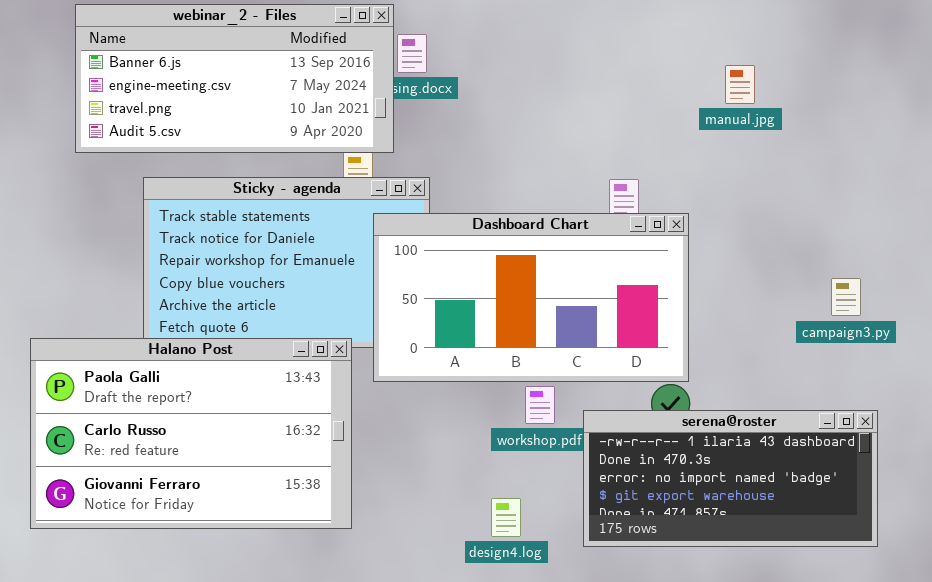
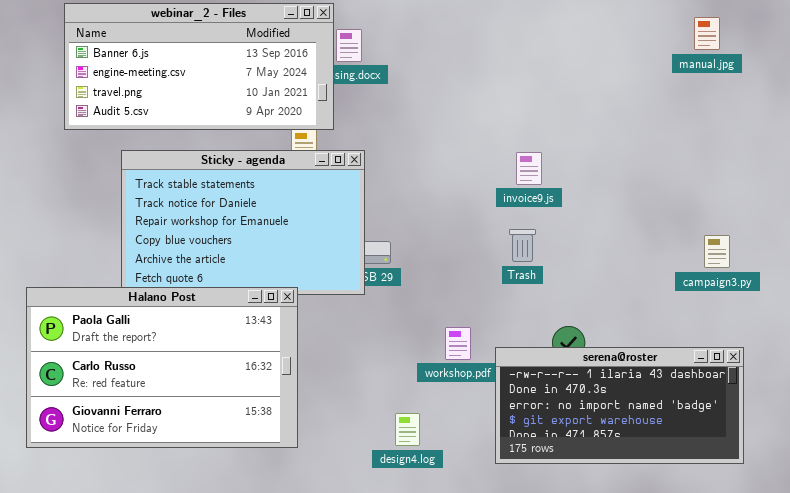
manual.jpg: [725,65,755,104] -> [694,17,720,50], moved
Dashboard Chart: [373,213,689,382] -> none, closed
design4.log: [491,498,521,537] -> [395,413,420,446], moved

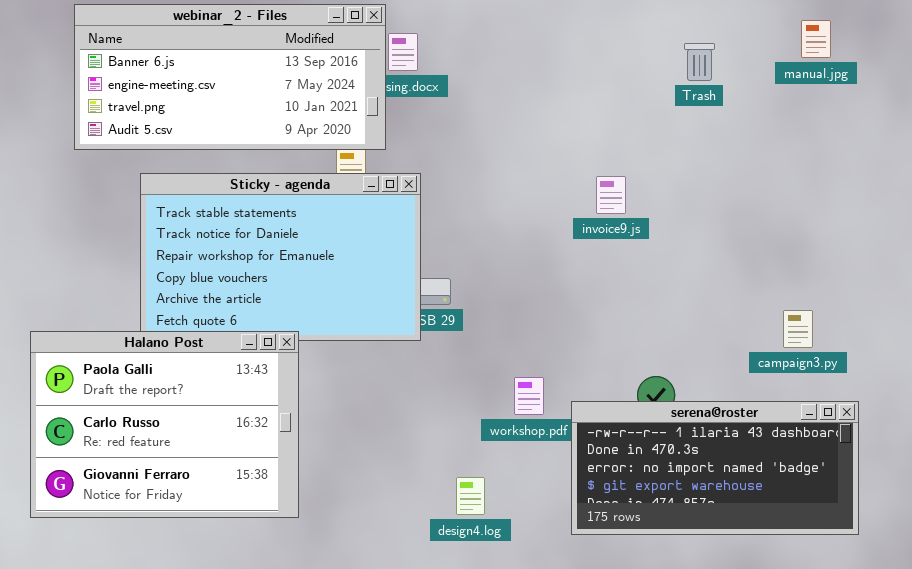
Trash: [509,229,536,262] -> [684,43,715,81], moved
campaign3.py: [704,235,730,268] -> [783,310,813,348], moved
Halano Post: [26,287,298,448] -> [30,331,299,518], resized

